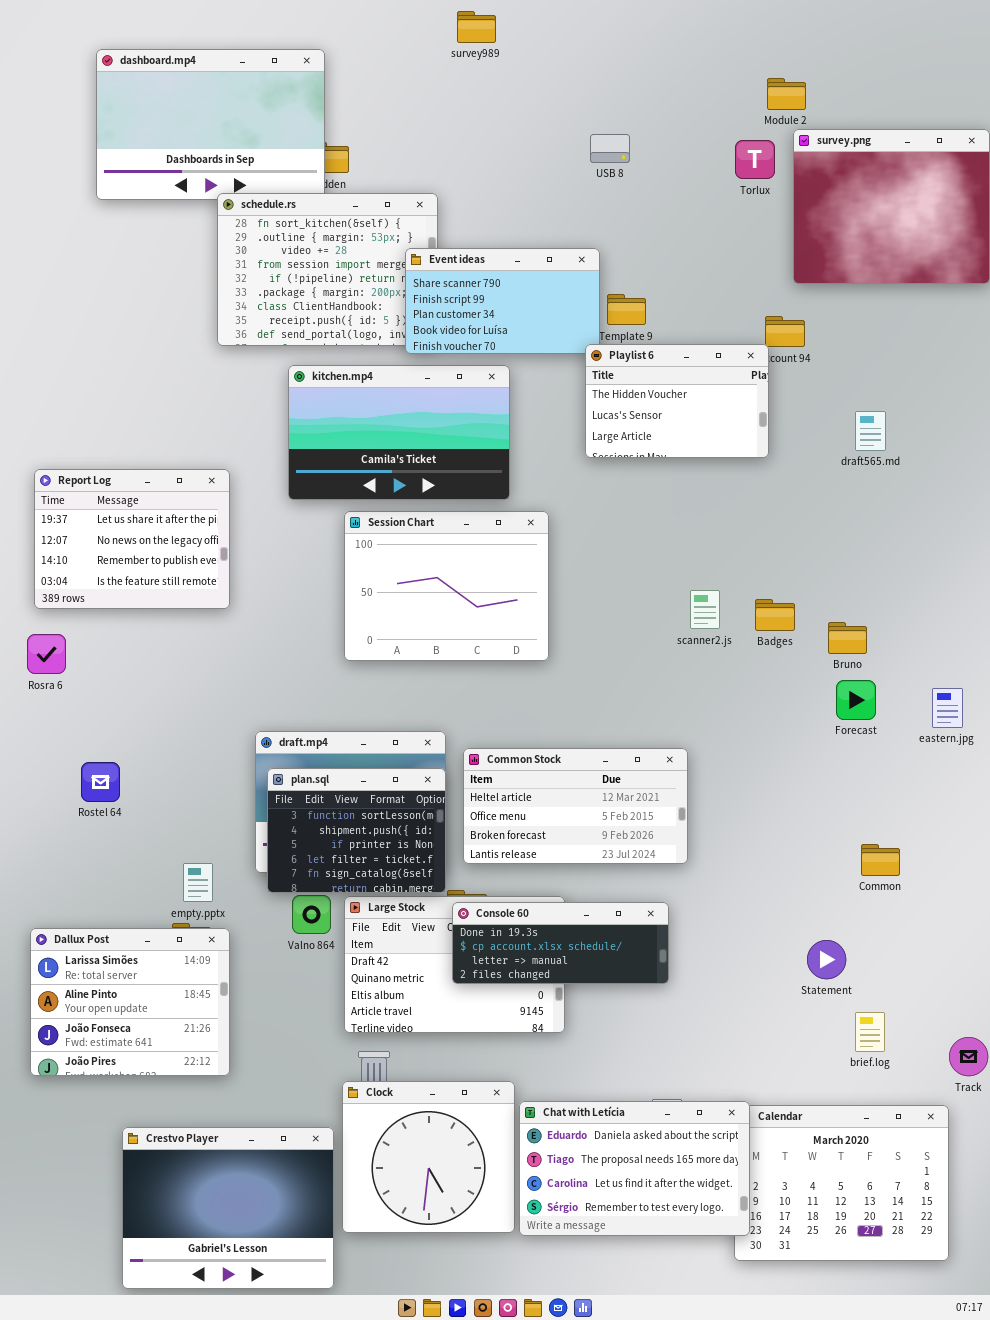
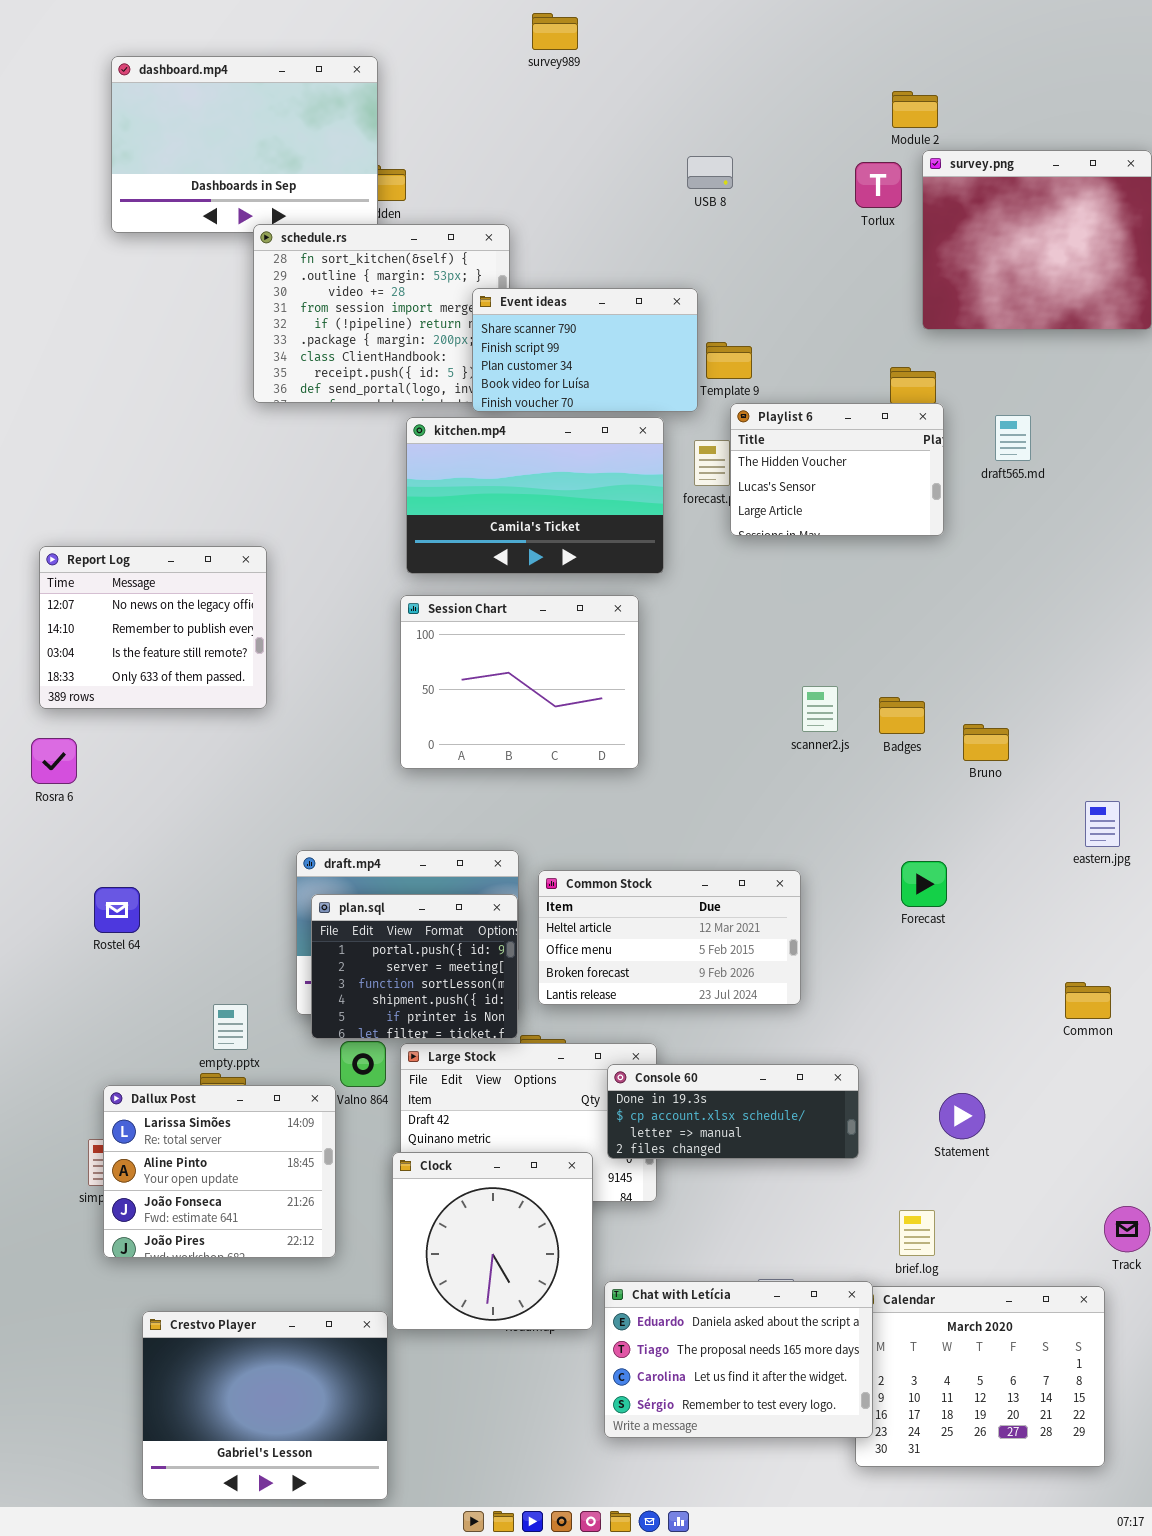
Playlist 6: [585,344,769,458] -> [730,403,944,536], moved
kitchen.mp4: [288,365,510,500] -> [406,417,664,574], moved
draft565.md: [855,411,886,451] -> [995,415,1031,461], moved
Report Log: [34,469,230,609] -> [39,546,267,709], scrolled down 1 row
Forecast: [836,680,876,720] -> [901,861,947,907], moved
plan.sql: [267,768,446,893] -> [311,894,518,1039], scrolled up 2 rows
Common: [861,844,900,876] -> [1065,982,1111,1019], moved
Console 60: [452,902,669,984] -> [607,1064,859,1159], moved
Dallux Post: [30,928,230,1076] -> [103,1085,336,1258], moved
brief.log: [855,1012,885,1052] -> [899,1210,935,1256], moved
Clock: [342,1081,515,1233] -> [392,1152,593,1330], moved

